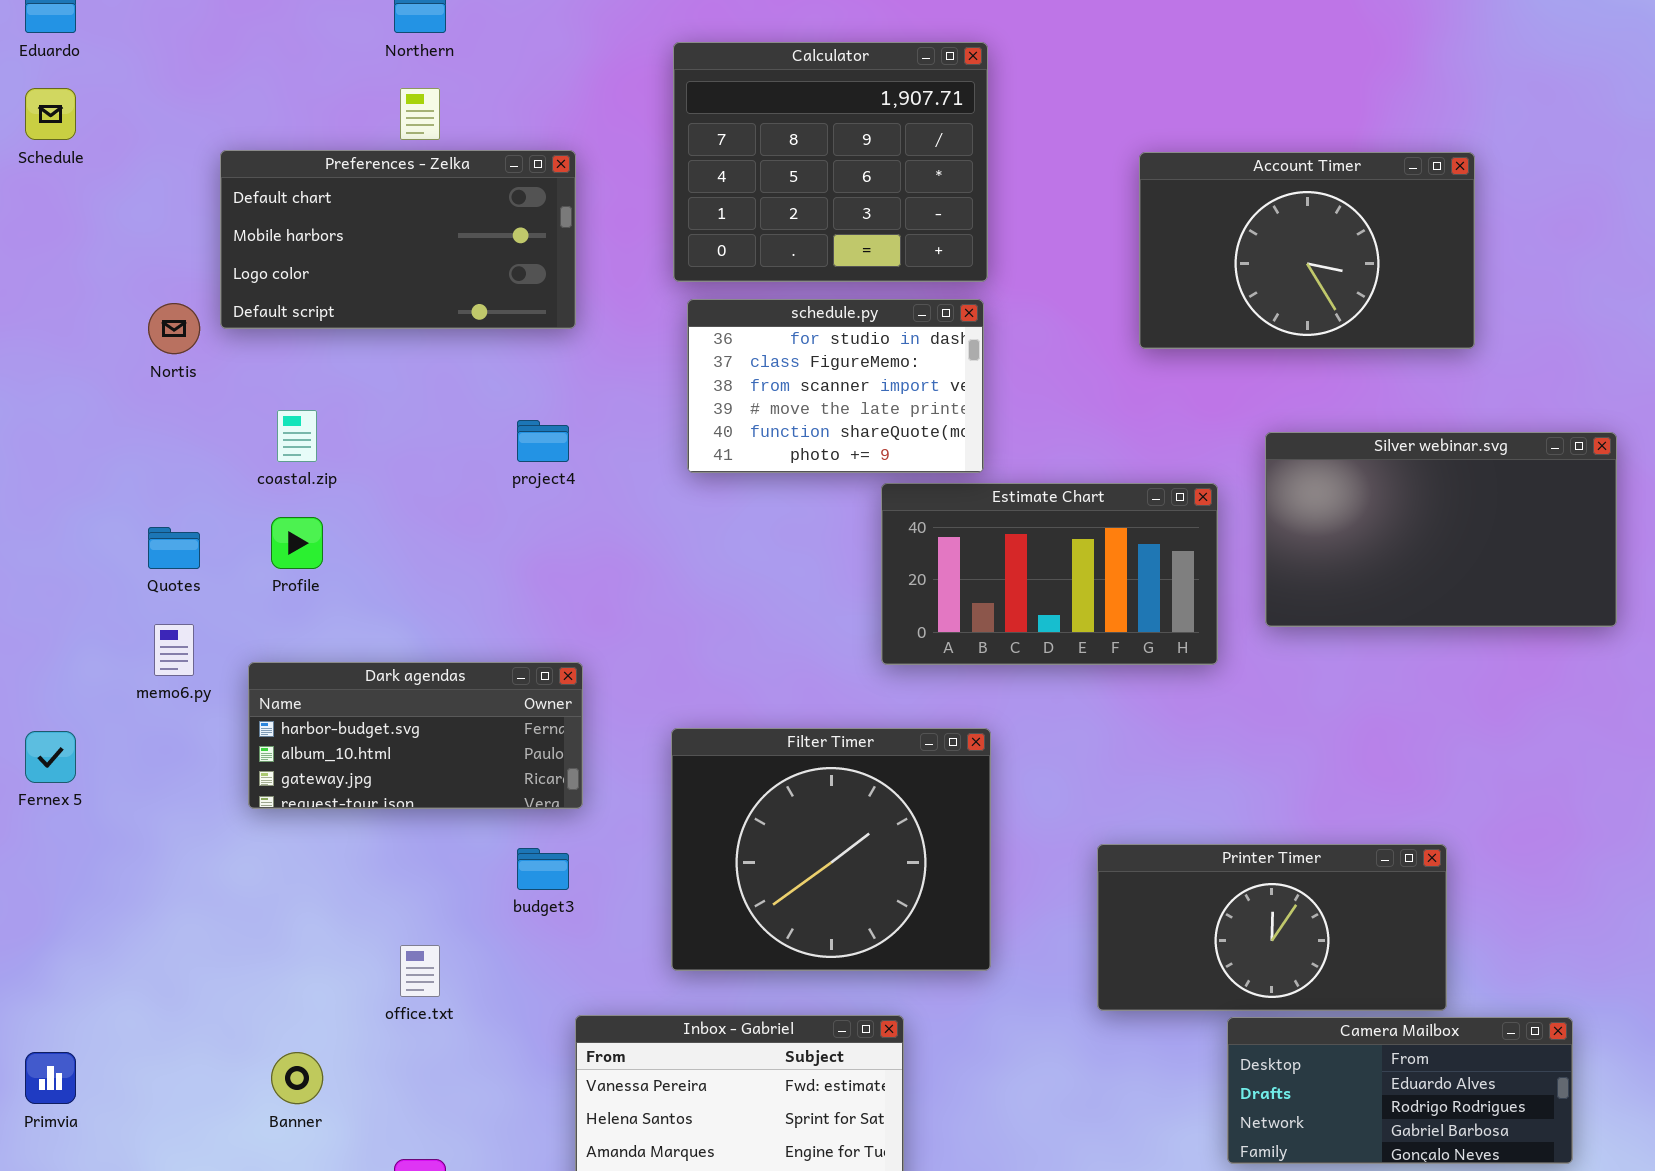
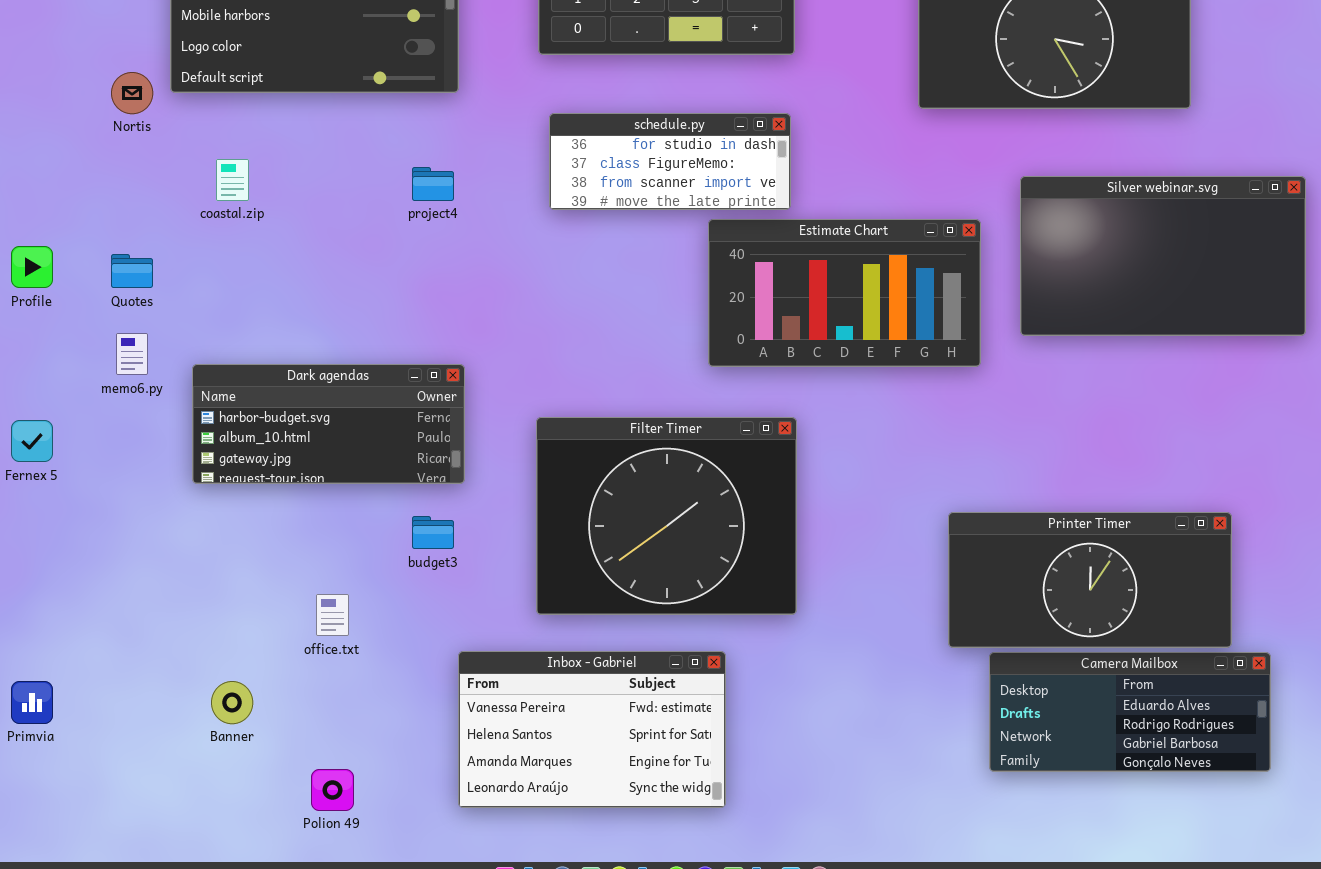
schedule.py: [687,299,984,473] -> [549,113,791,210], resized
Profile: [271,517,323,569] -> [11,246,53,288], moved
Printer Timer: [1097,844,1447,1011] -> [948,512,1232,648], moved

